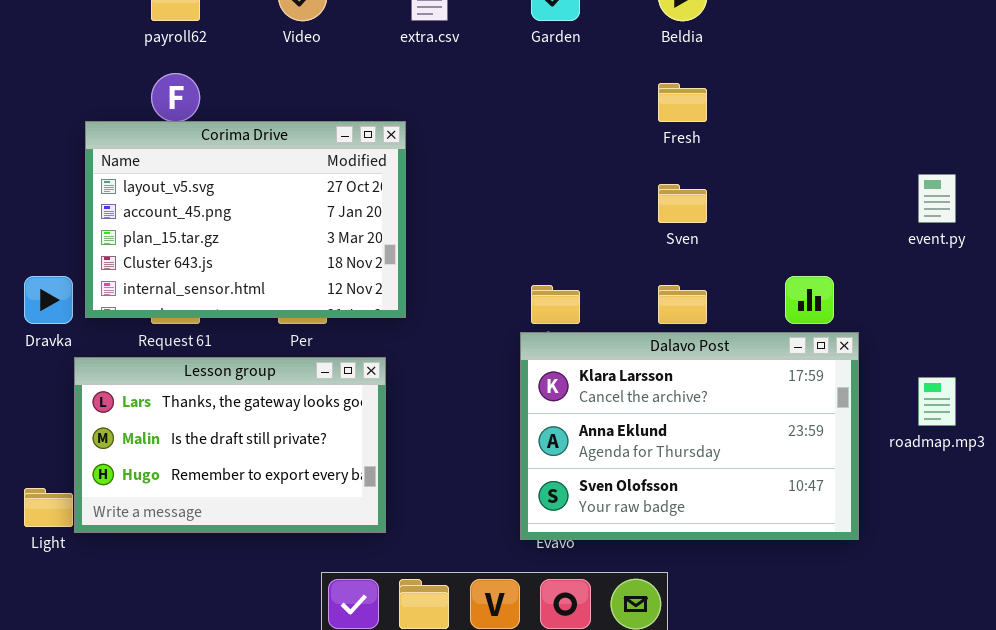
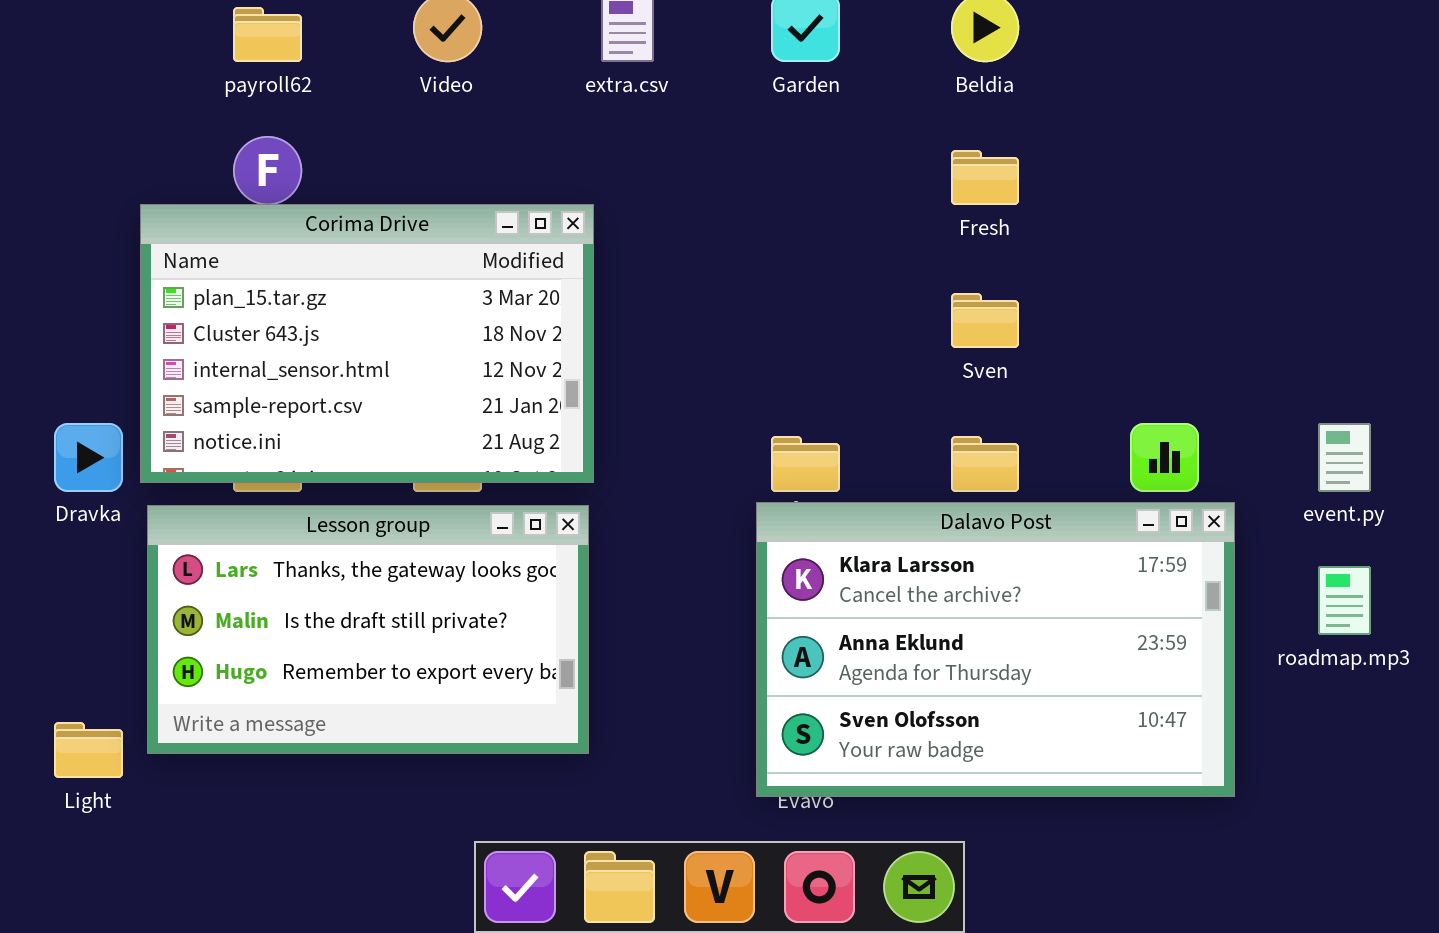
Corima Drive: [85,121,406,318] -> [140,204,594,483], scrolled down 2 rows
event.py: [918,174,956,223] -> [1318,423,1371,492], moved
Lesson group: [74,357,386,533] -> [147,505,589,754], moved

